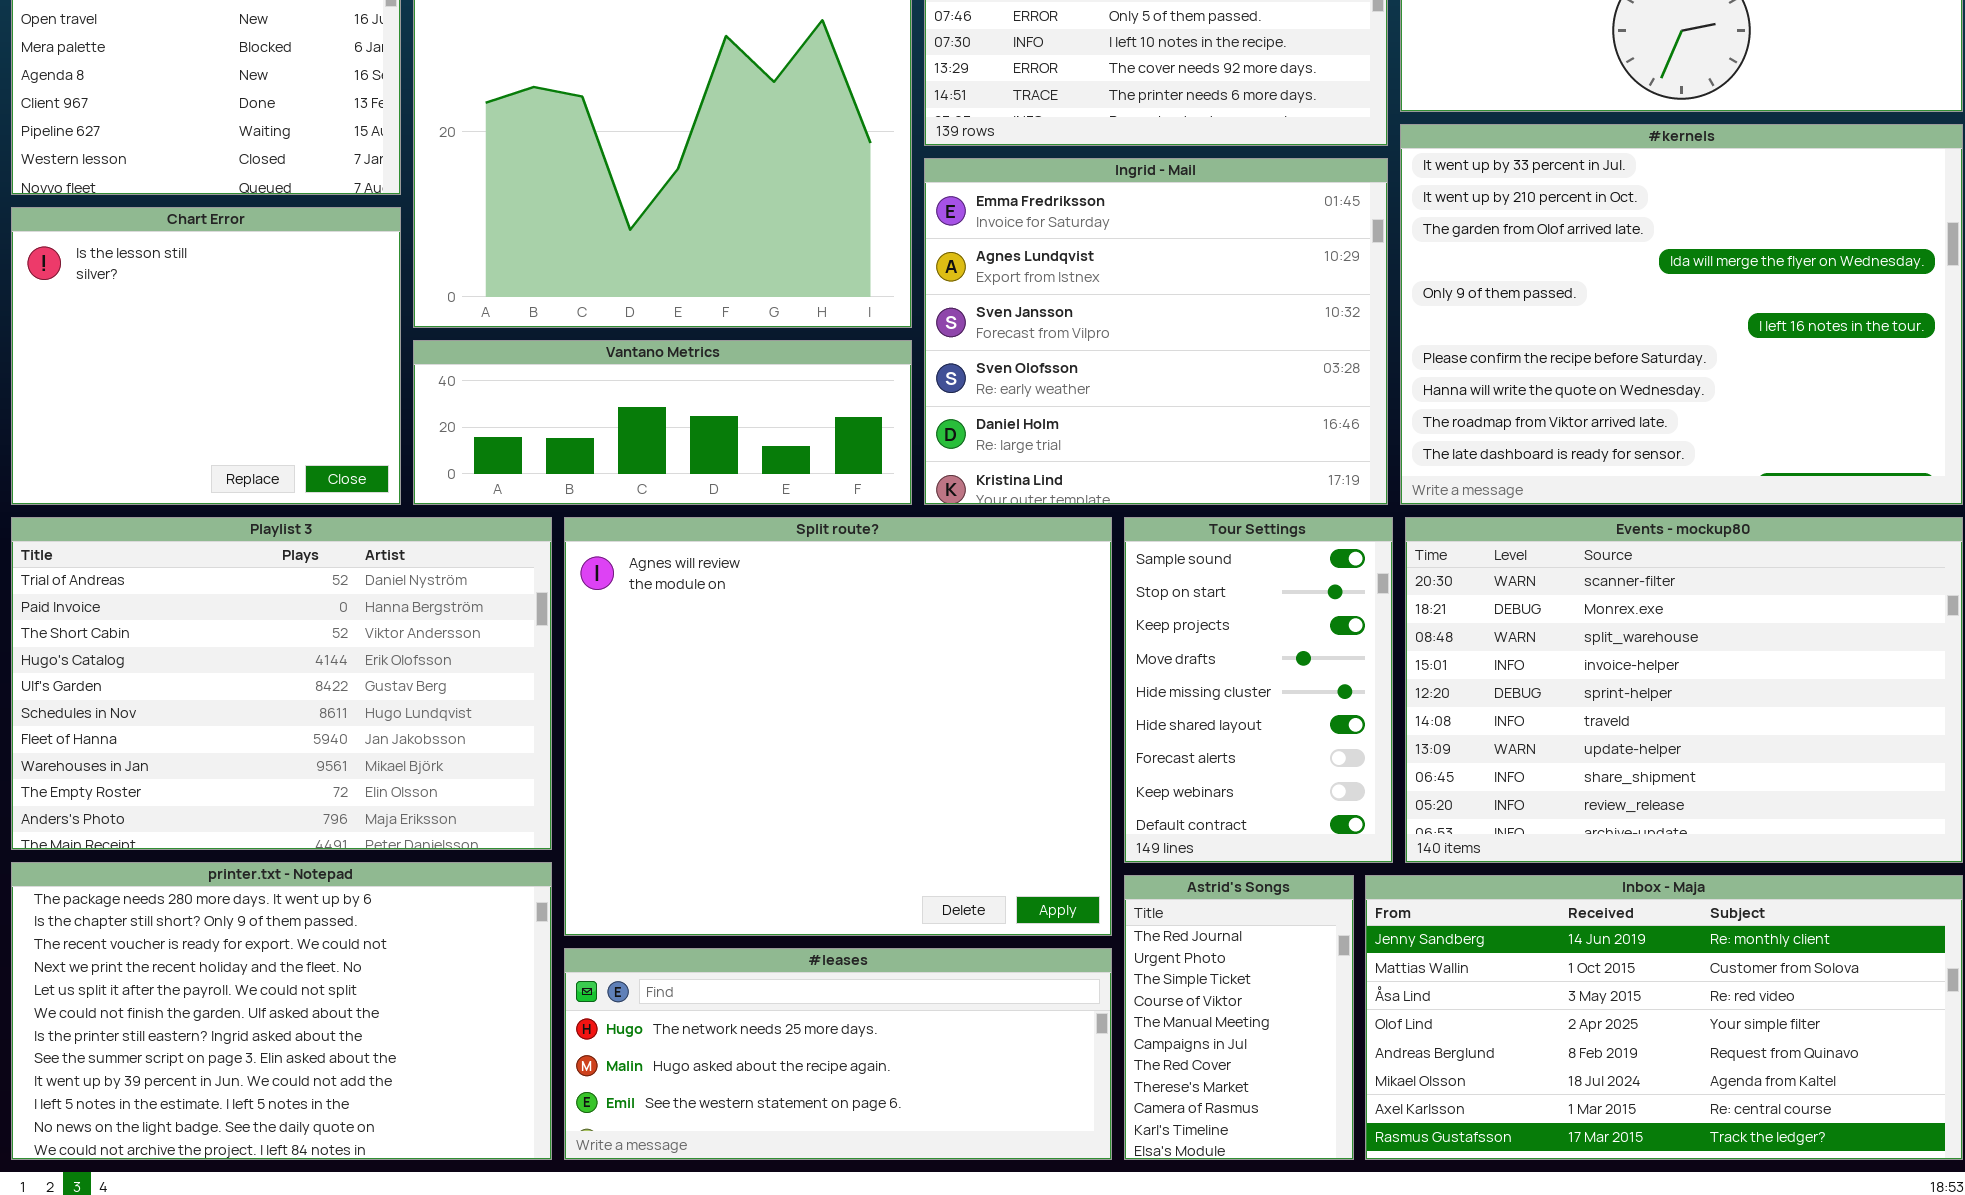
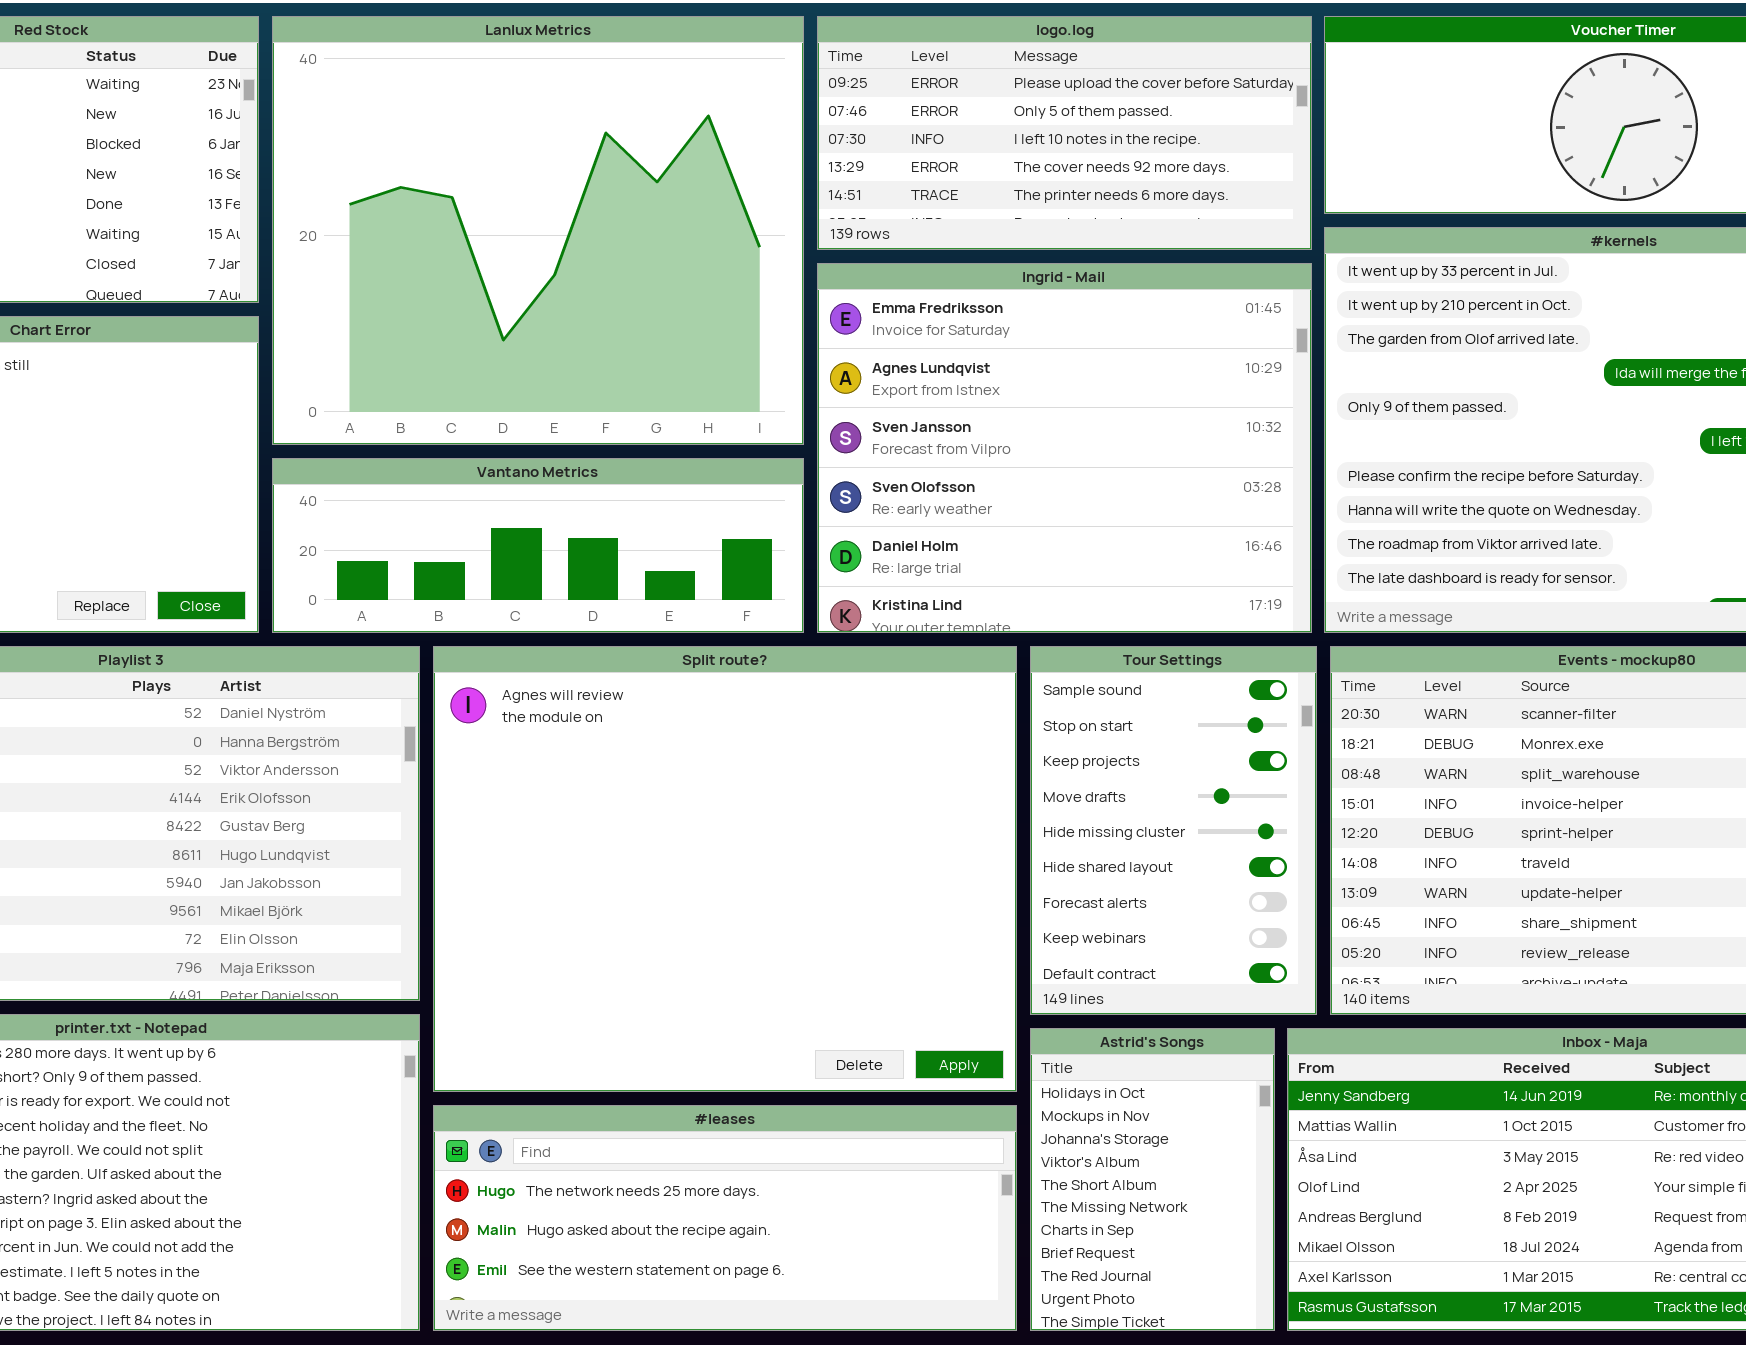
Astrid's Songs: [1124,875,1354,1160] -> [1030,1028,1275,1331], scrolled up 8 rows

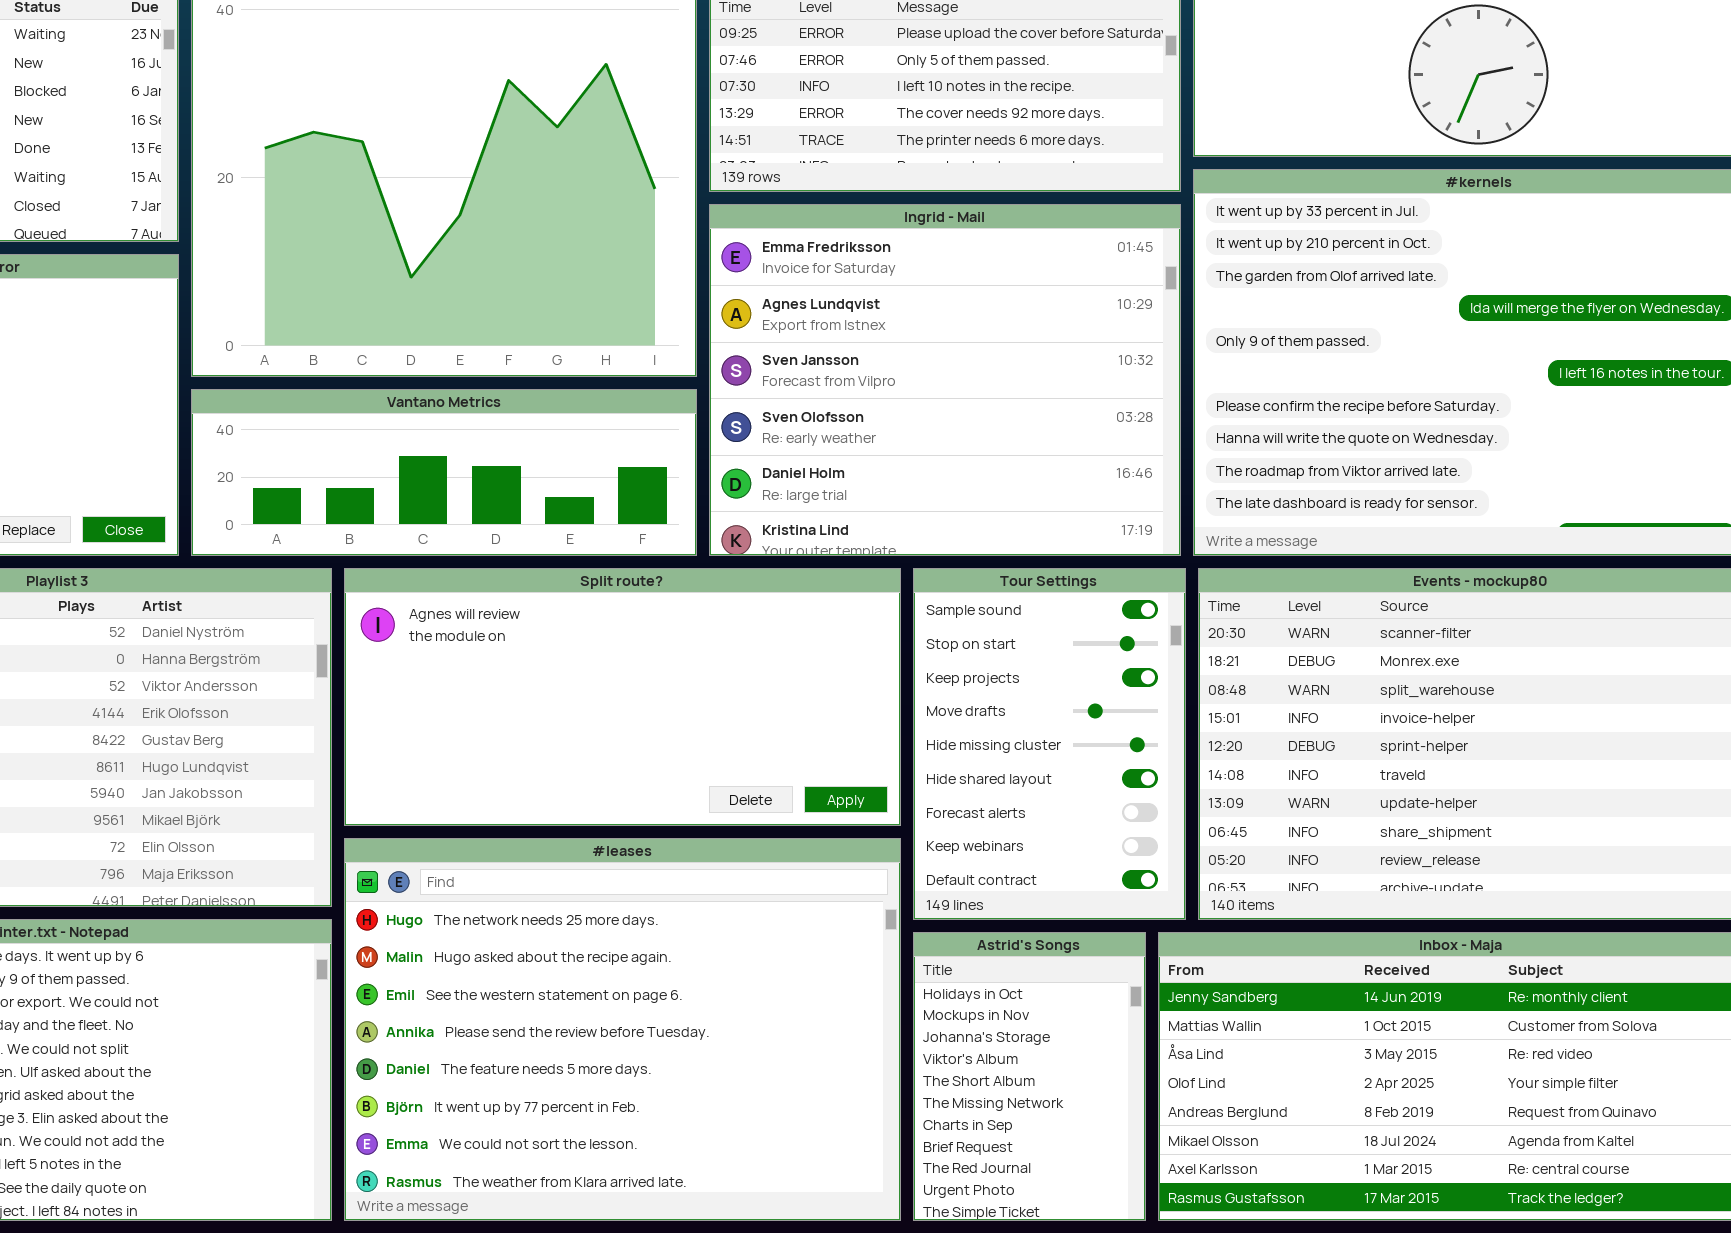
Split route?: [433,646,1017,1092] -> [344,568,901,826], resized
#leases: [433,1105,1017,1331] -> [344,838,901,1221], resized

